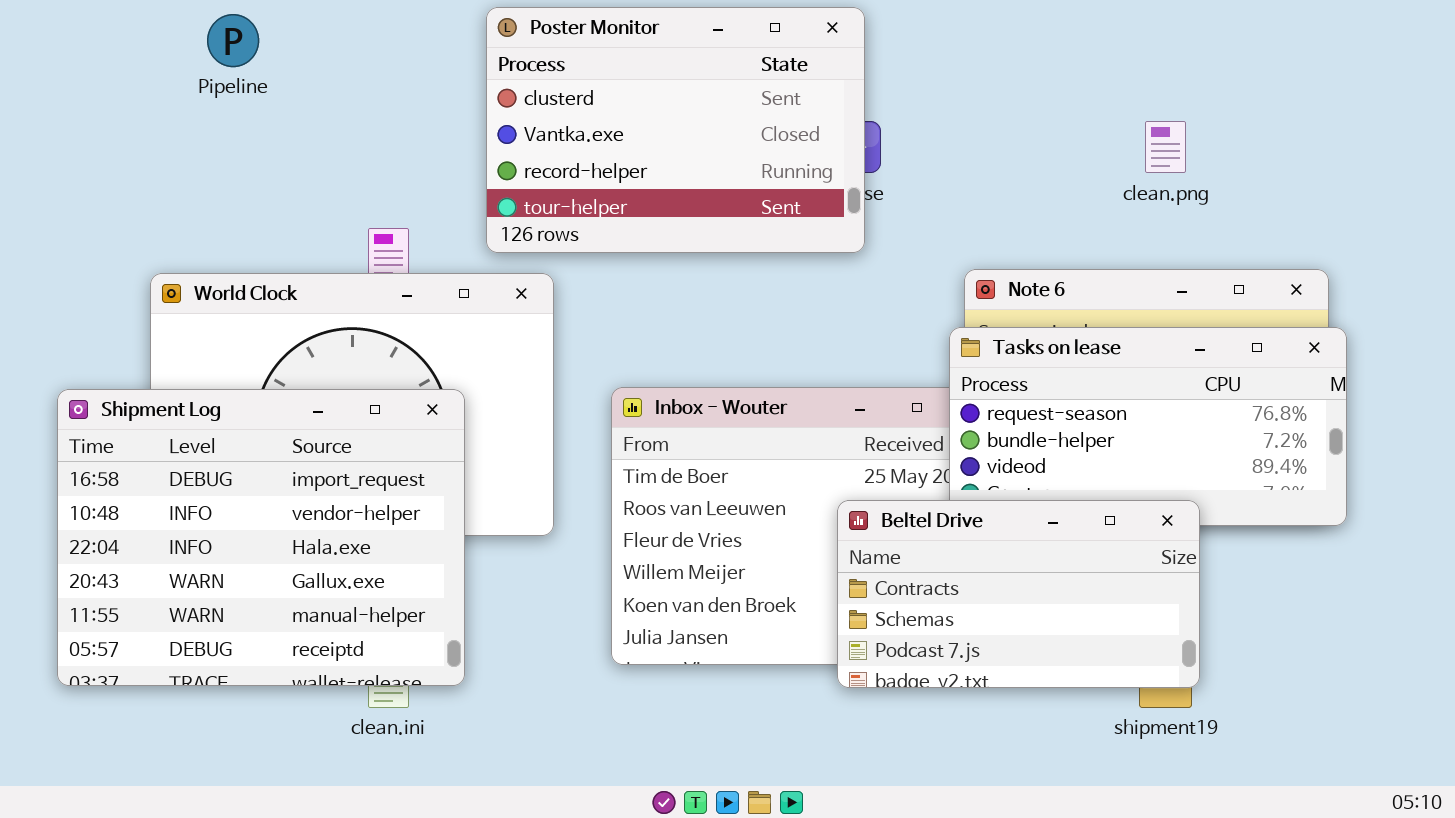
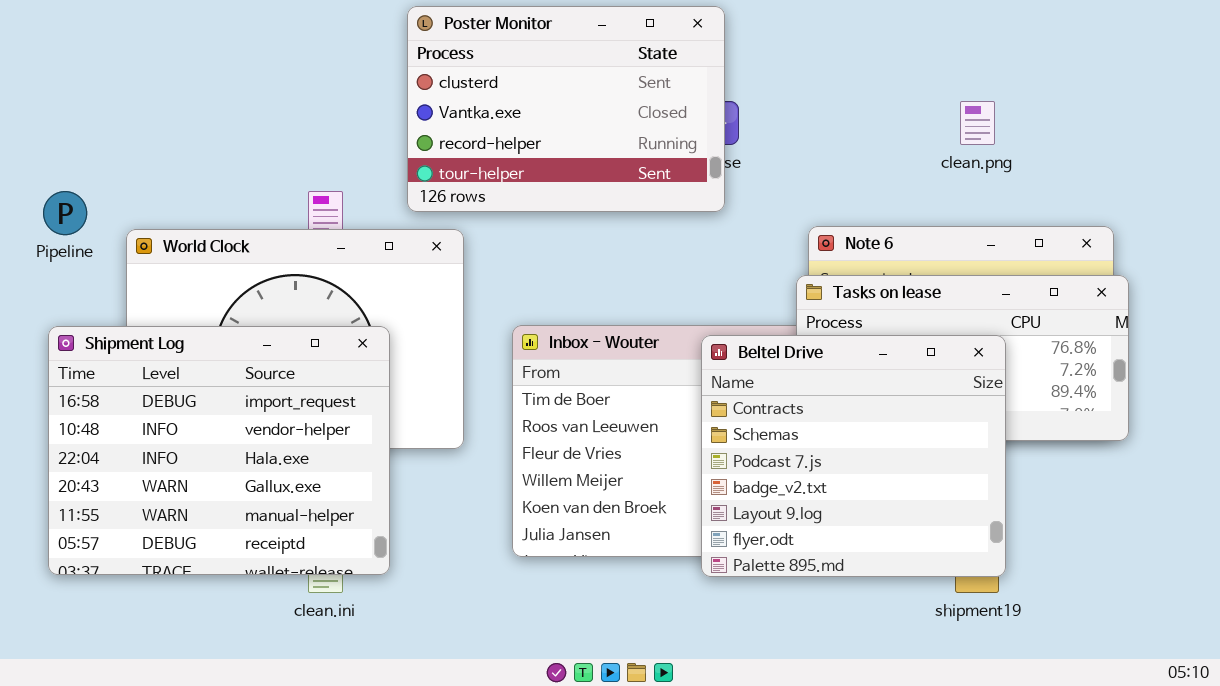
Pipeline: [207,14,259,67] -> [43,191,87,235], moved
Beltel Drive: [837,500,1200,688] -> [701,335,1006,577], resized

